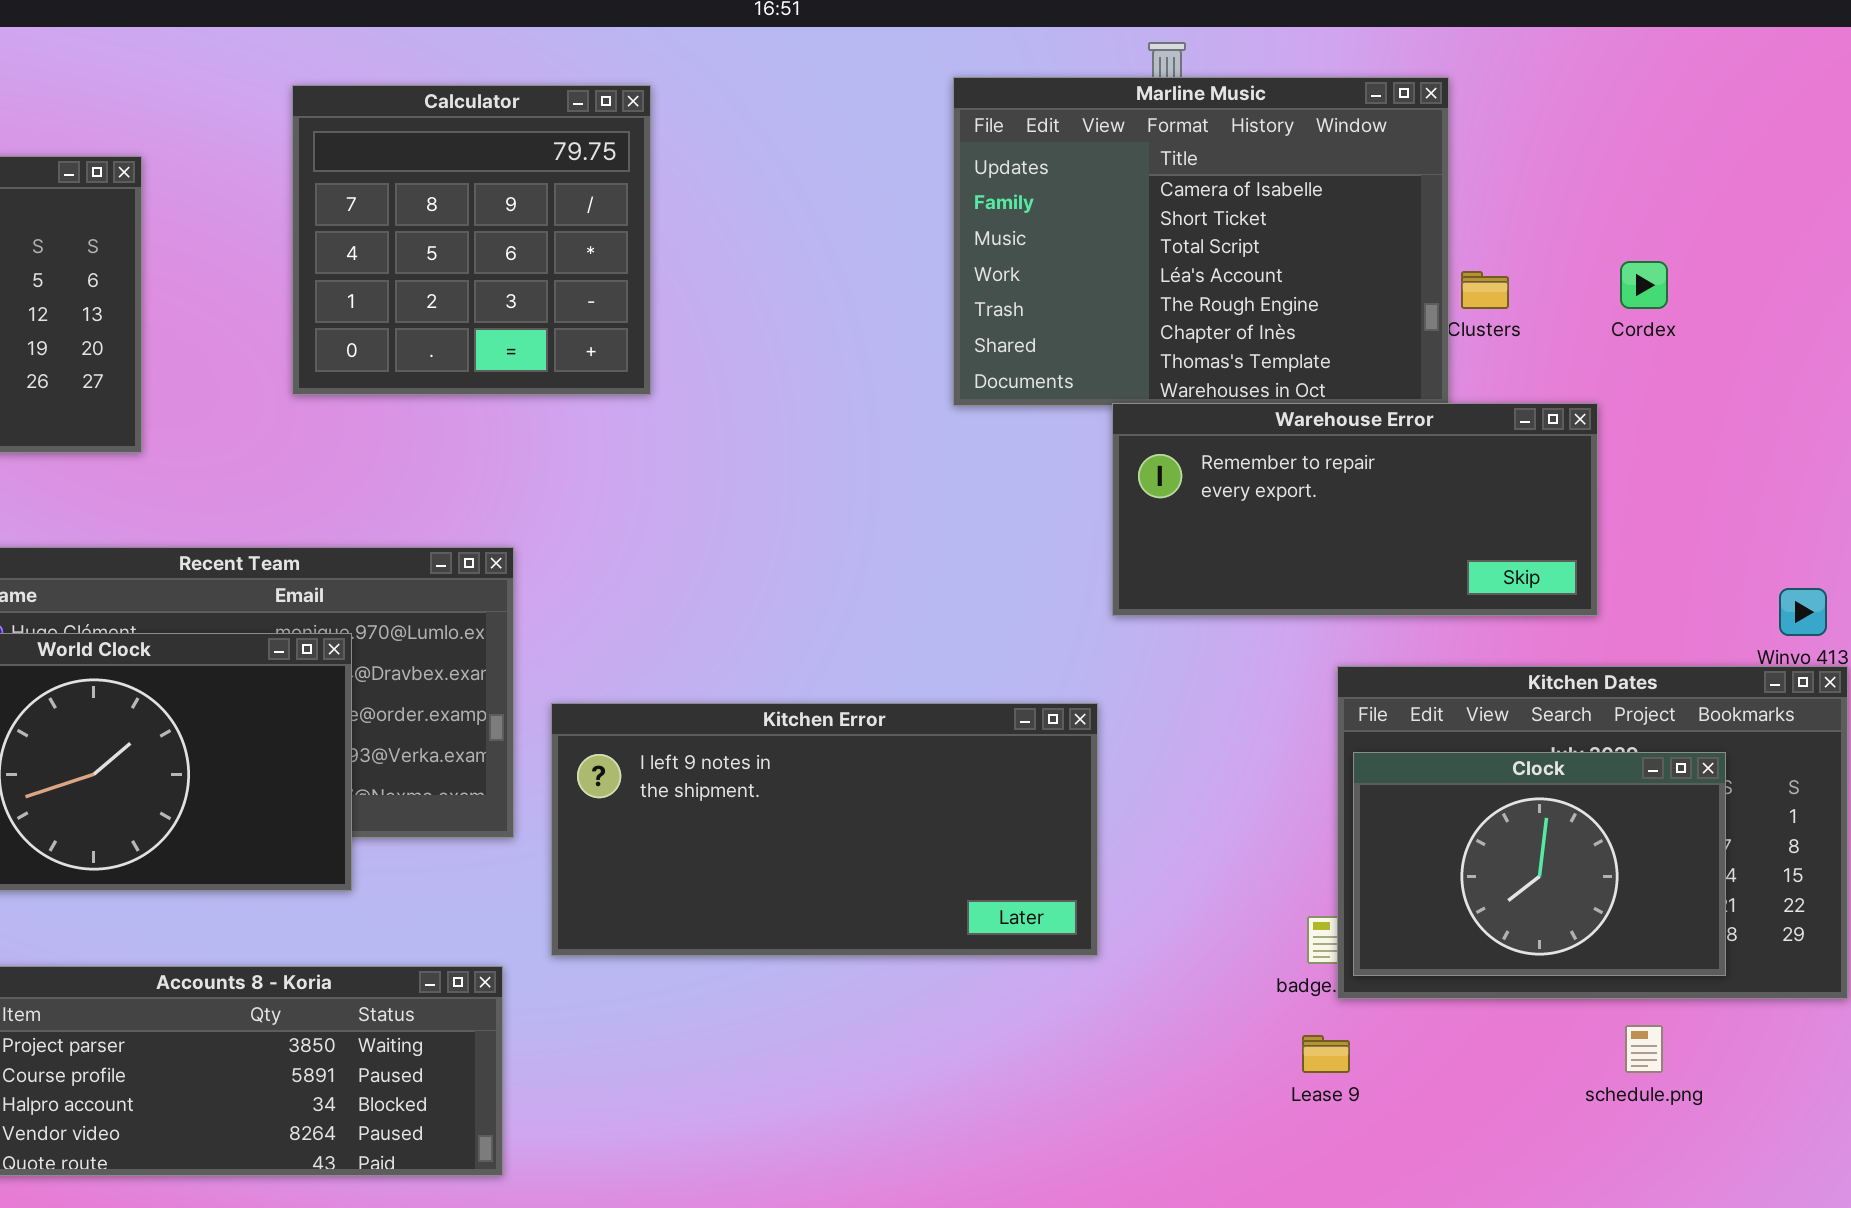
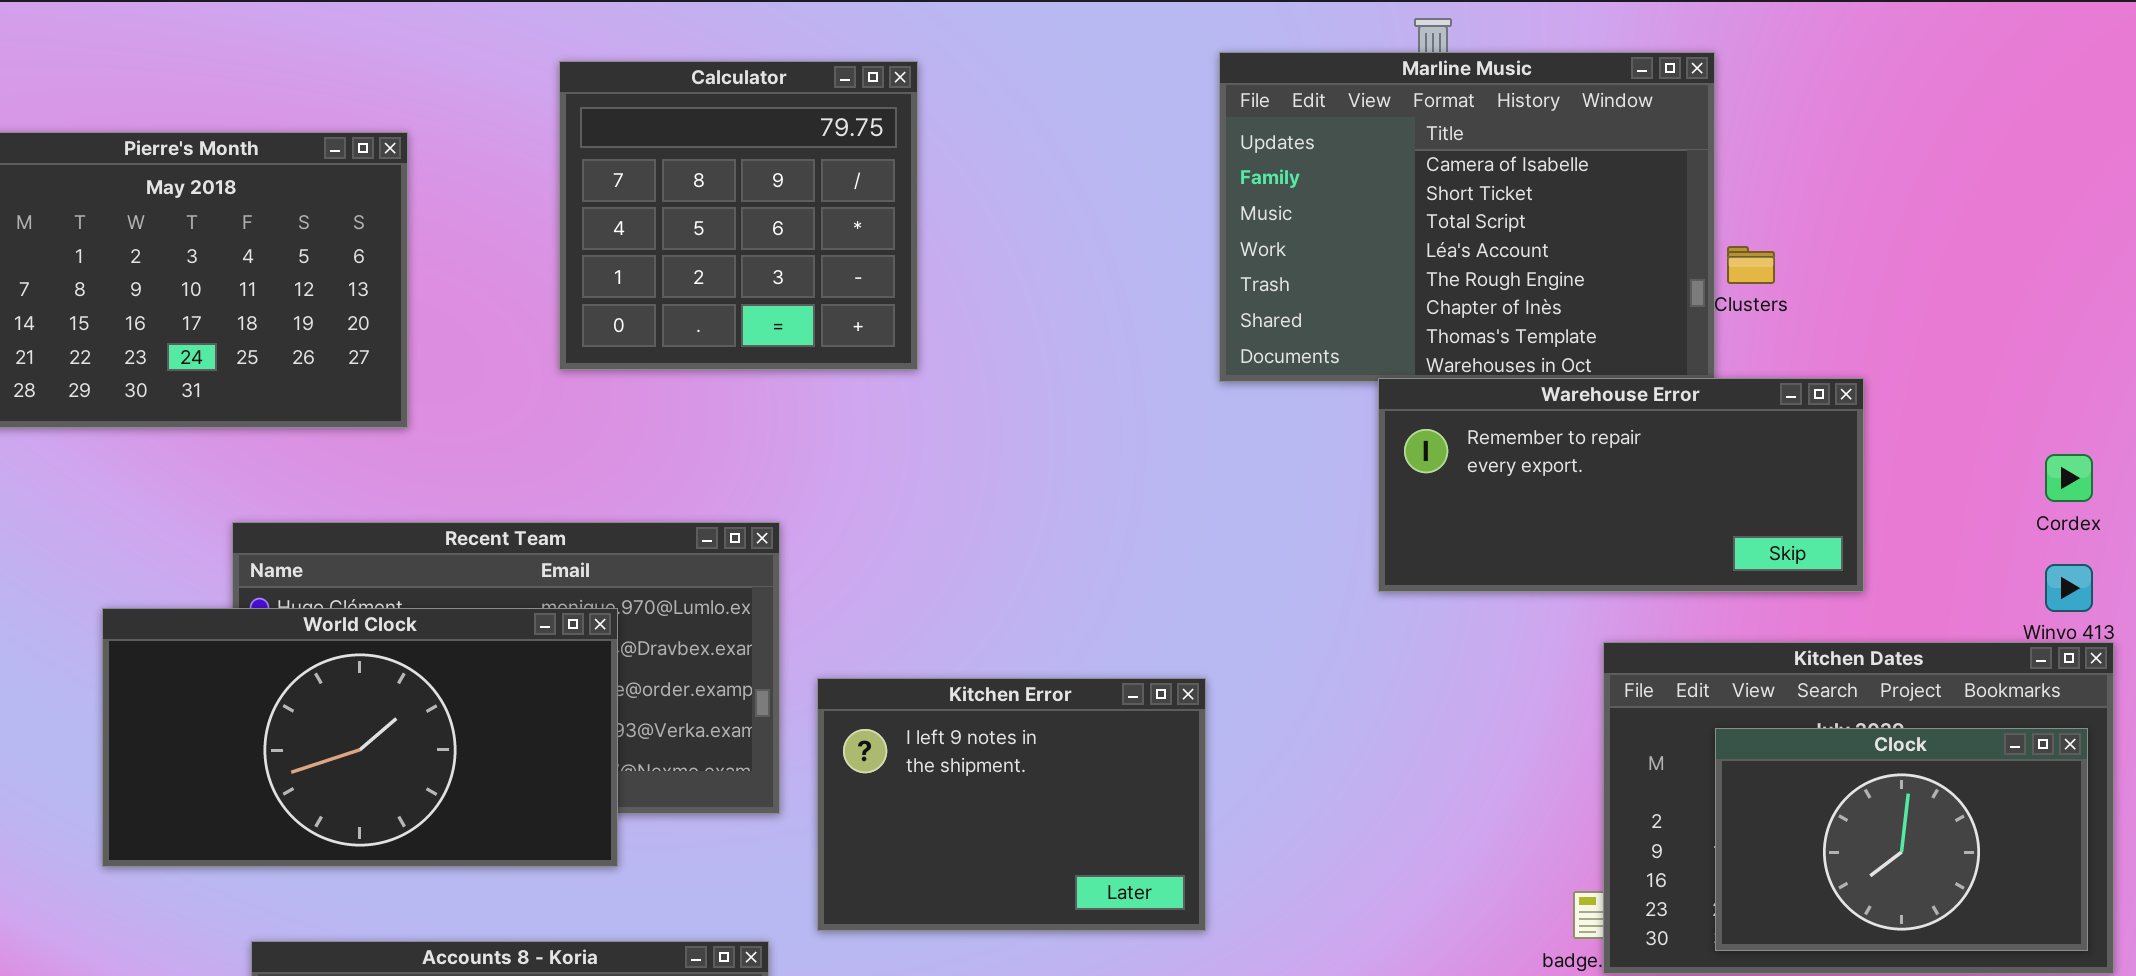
Cordex: [1620,261,1668,309] -> [2045,454,2093,502], moved
Kitchen Error: [551,703,1098,956] -> [817,678,1206,931], resized
Clock: [1353,752,1726,976] -> [1715,728,2088,951], moved

